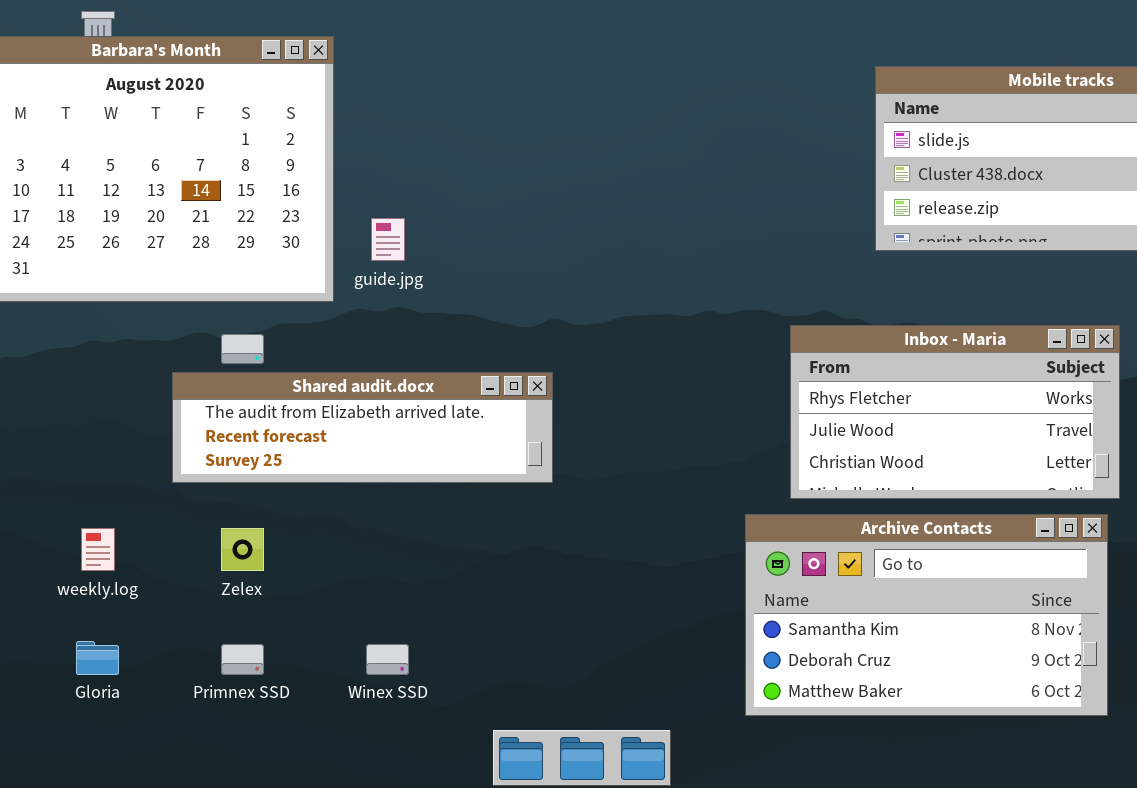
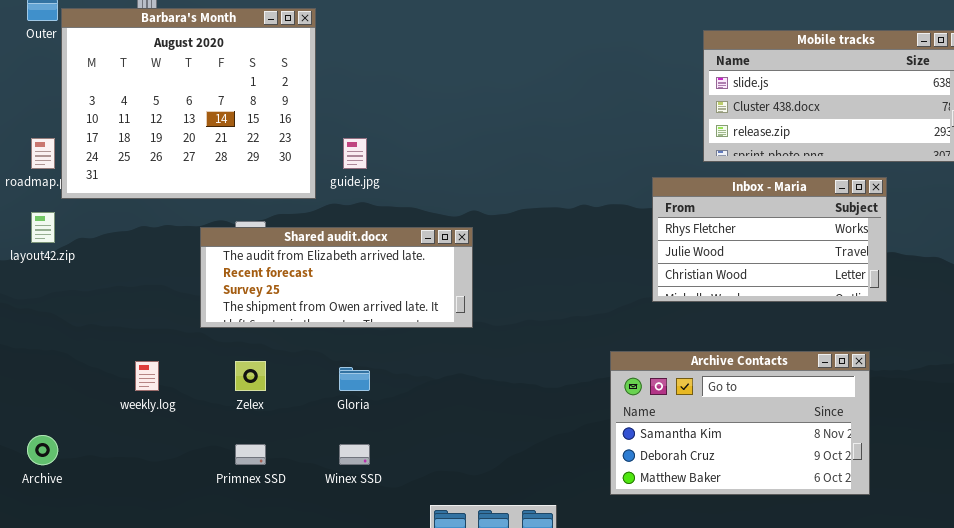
Inbox - Maria: [790,325,1120,499] -> [652,177,887,302], moved
Shared audit.docx: [172,372,553,483] -> [200,227,473,328], resized
Gloria: [76,641,119,675] -> [339,367,370,391], moved

